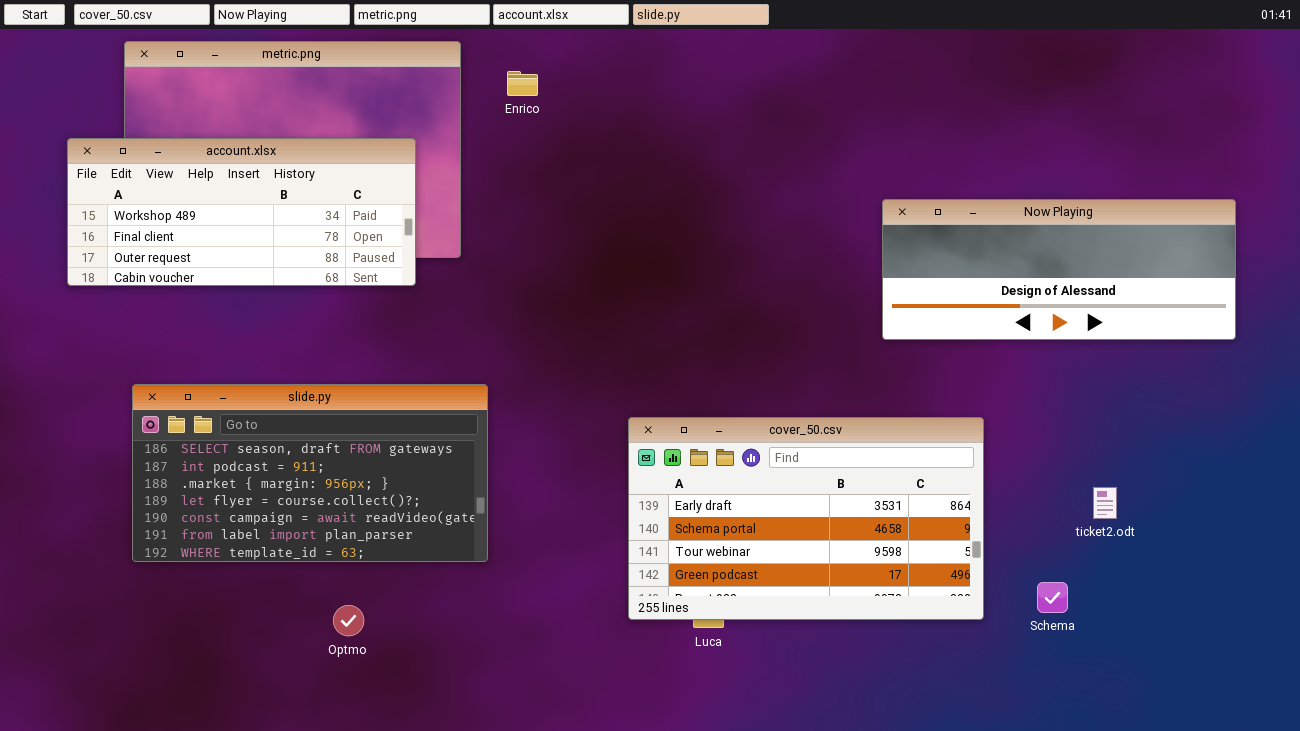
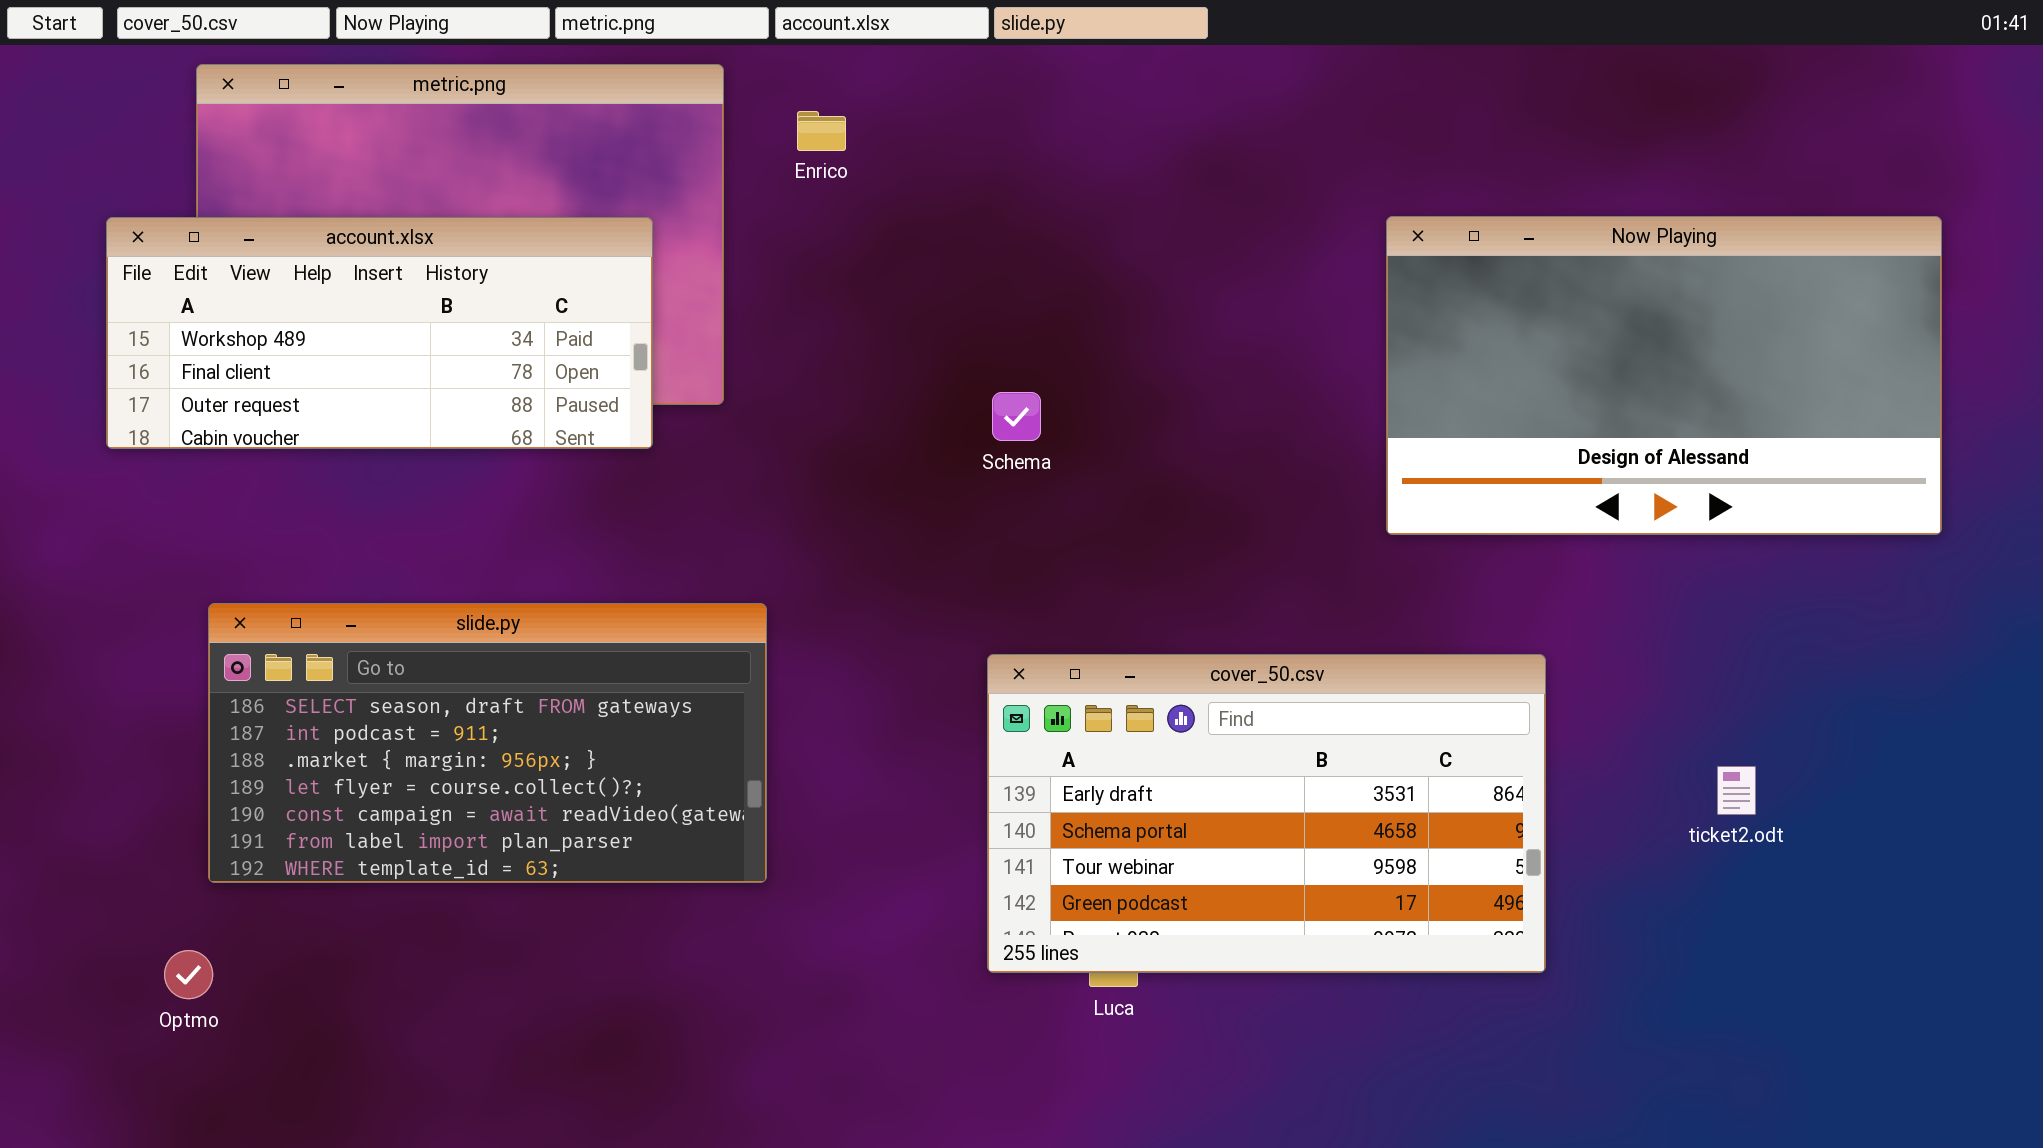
Now Playing: [882,199,1236,340] -> [1386,216,1942,535], resized
Schema: [1037,582,1068,613] -> [992,392,1041,441], moved
Optmo: [333,605,364,636] -> [164,950,213,999], moved

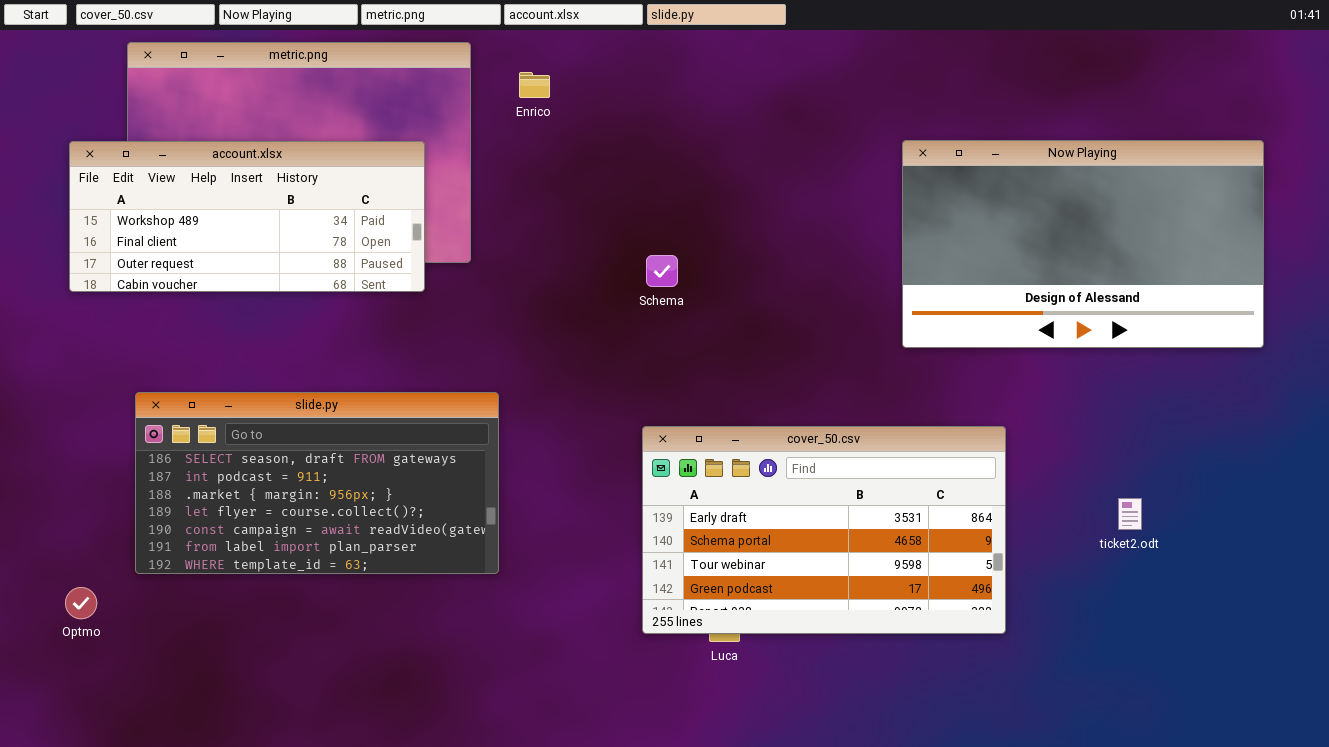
Optmo: [164,950,213,999] -> [65,587,97,619], moved

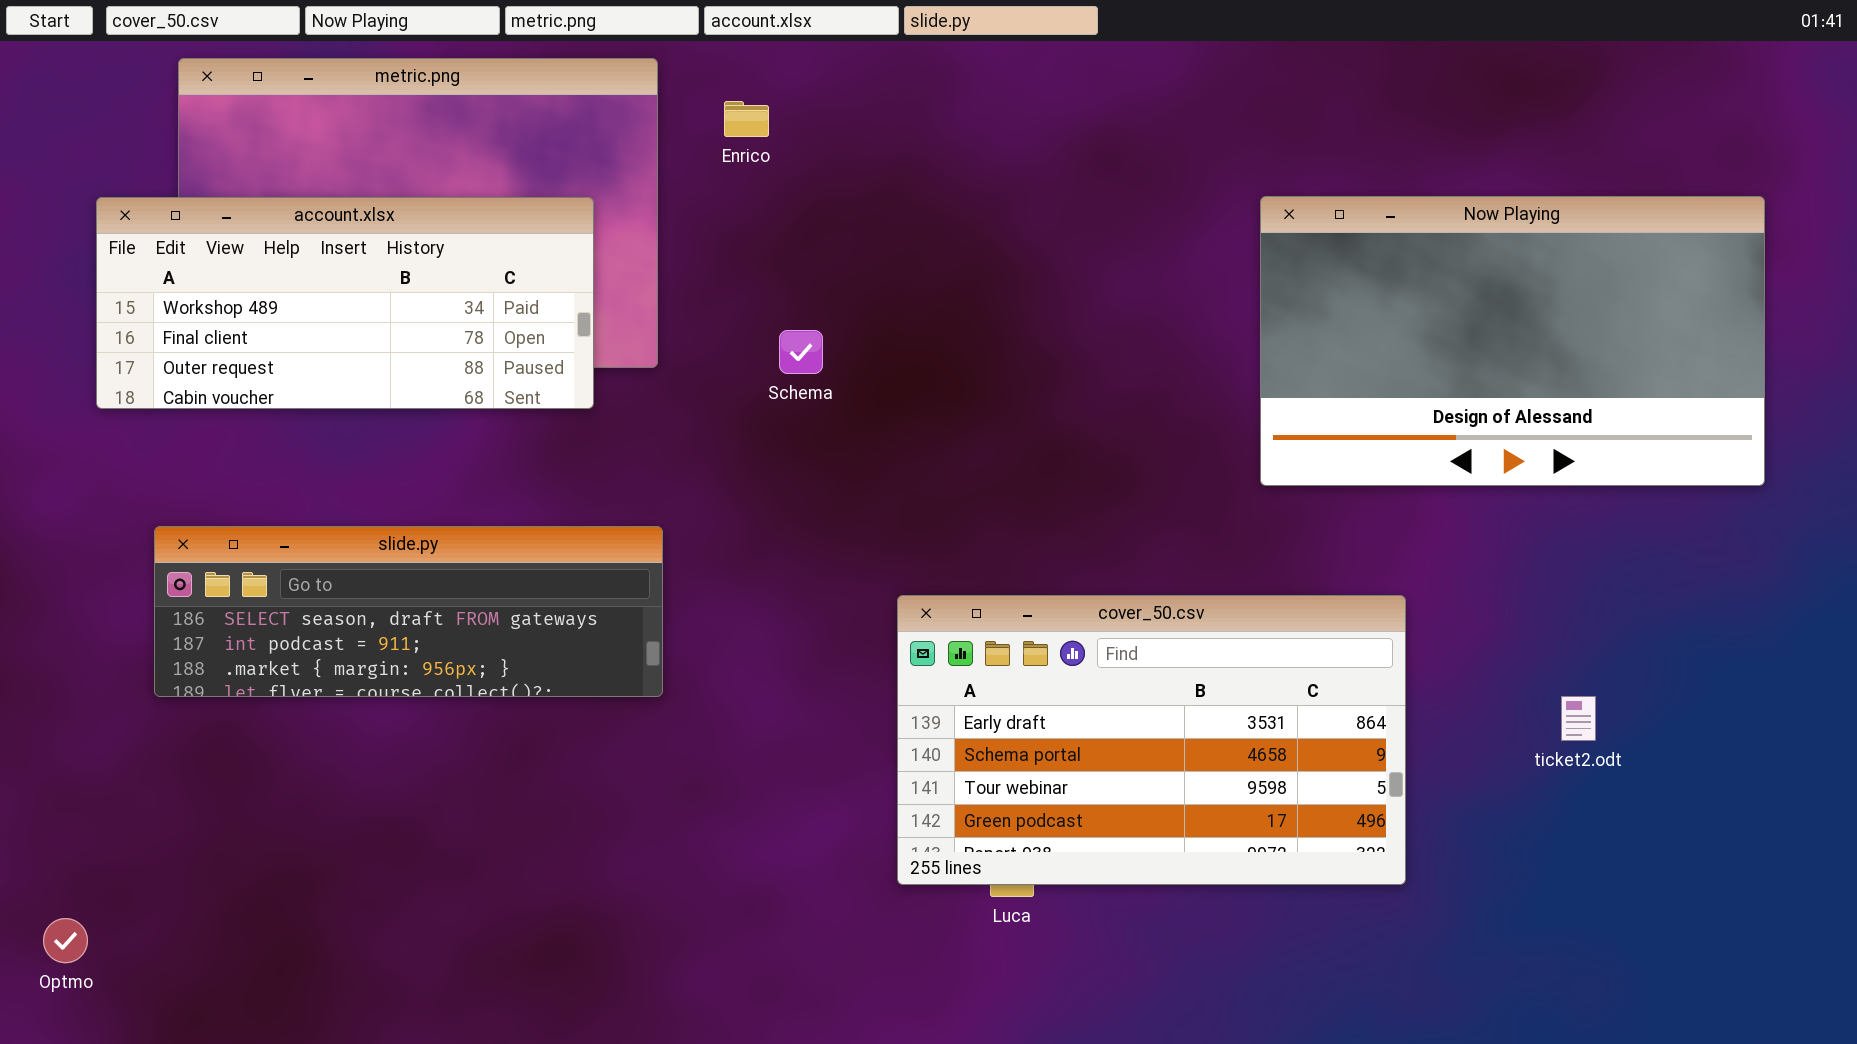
Schema: [646,255,678,287] -> [779,330,823,374], moved
slide.py: [135,392,499,574] -> [154,526,663,697], moved, resized
Optmo: [65,587,97,619] -> [43,918,88,963], moved

